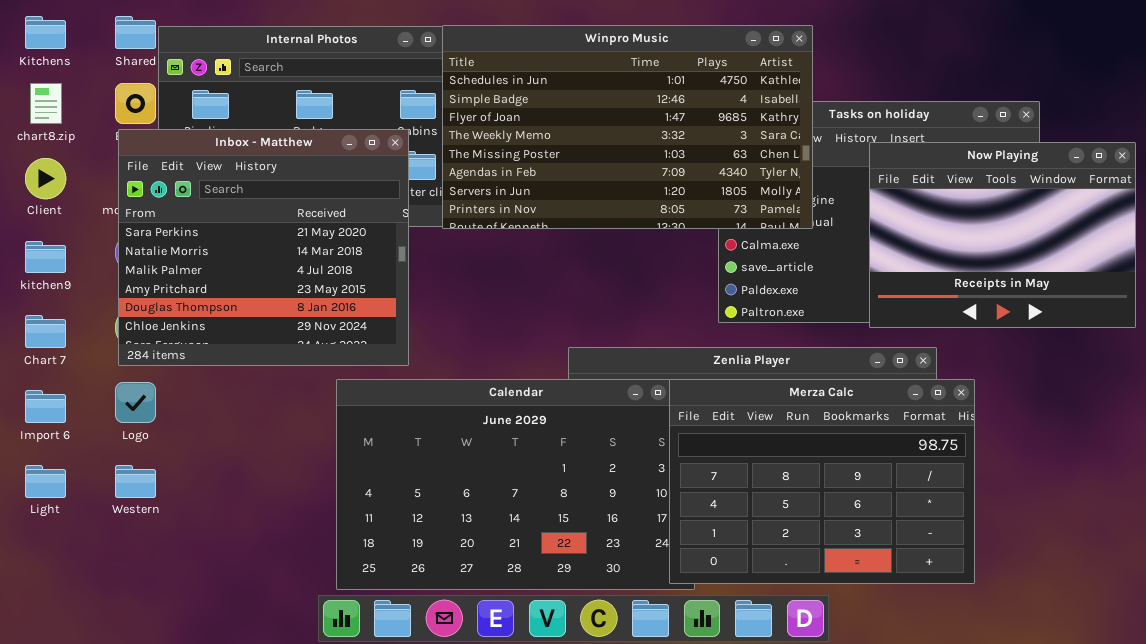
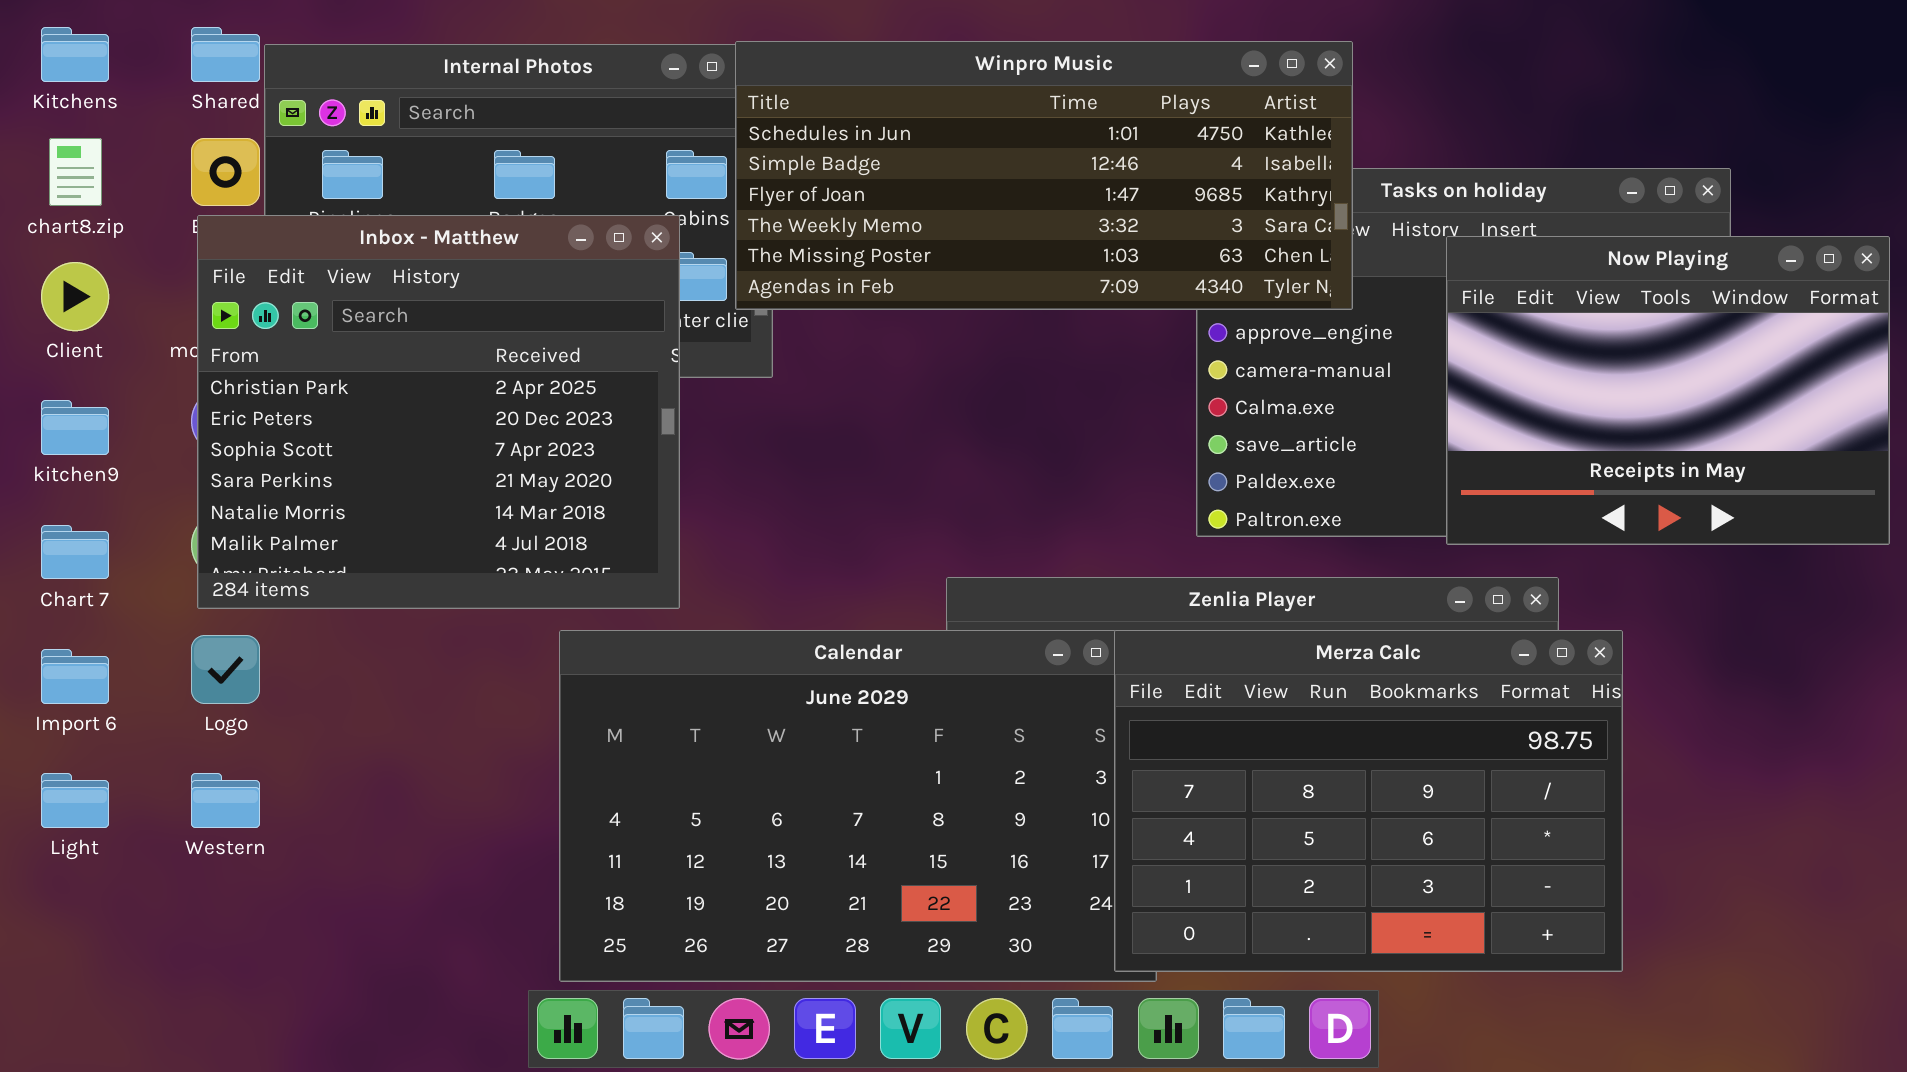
Winpro Music: [442,25,813,229] -> [735,41,1353,310], resized
Inbox - Matthew: [118,129,409,366] -> [197,215,680,609], scrolled up 3 rows

